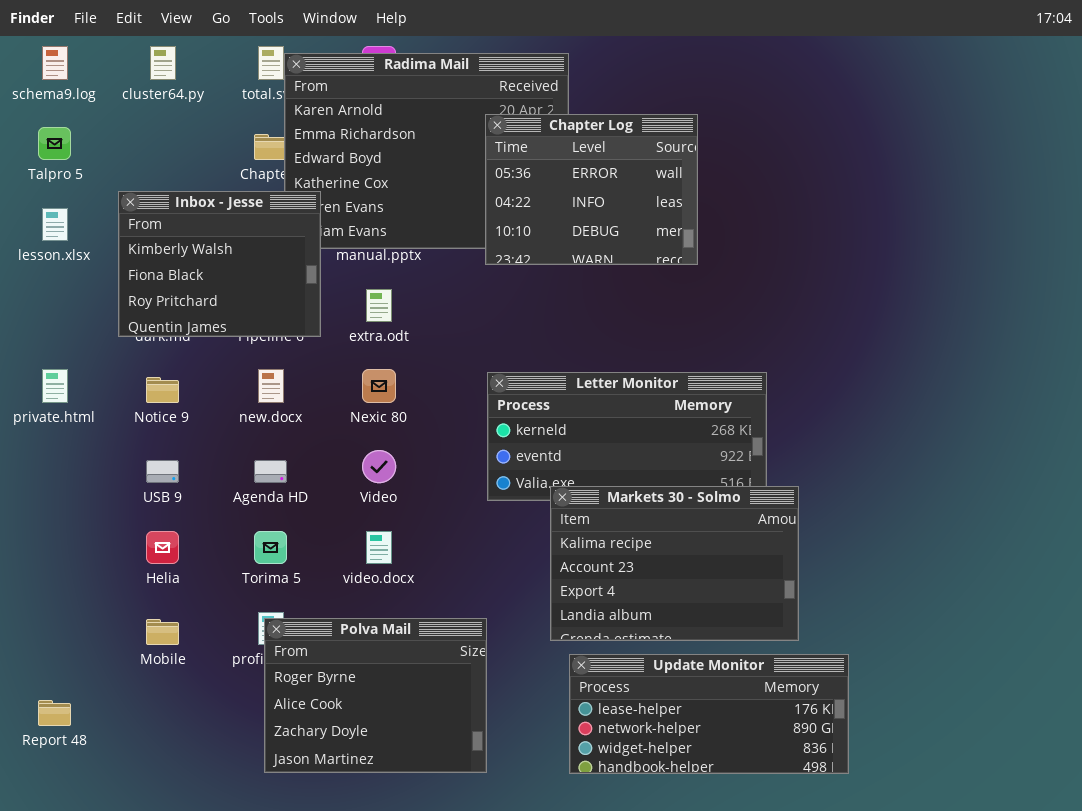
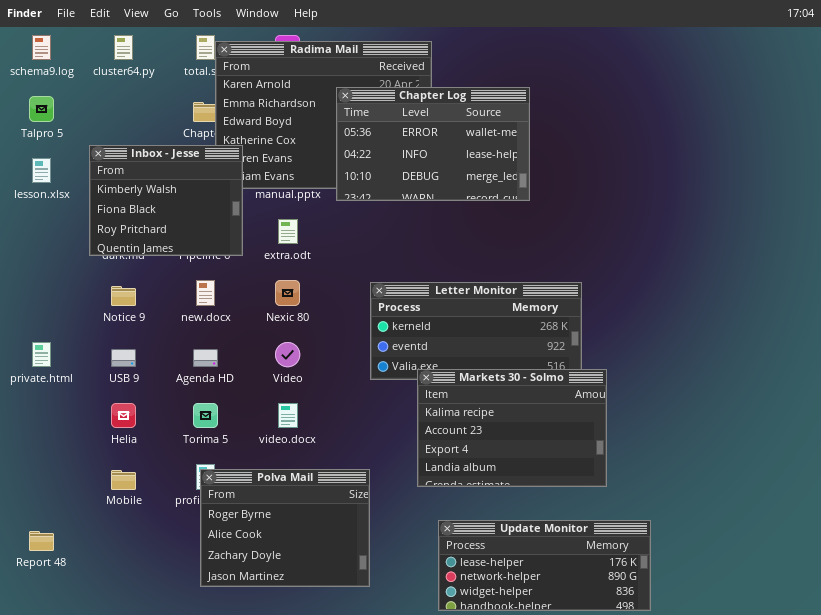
Chapter Log: [485,114,698,265] -> [336,87,530,201], resized
private.html: [42,369,68,403] -> [32,342,51,367], moved
Update Monitor: [569,654,849,774] -> [438,520,651,611], moved

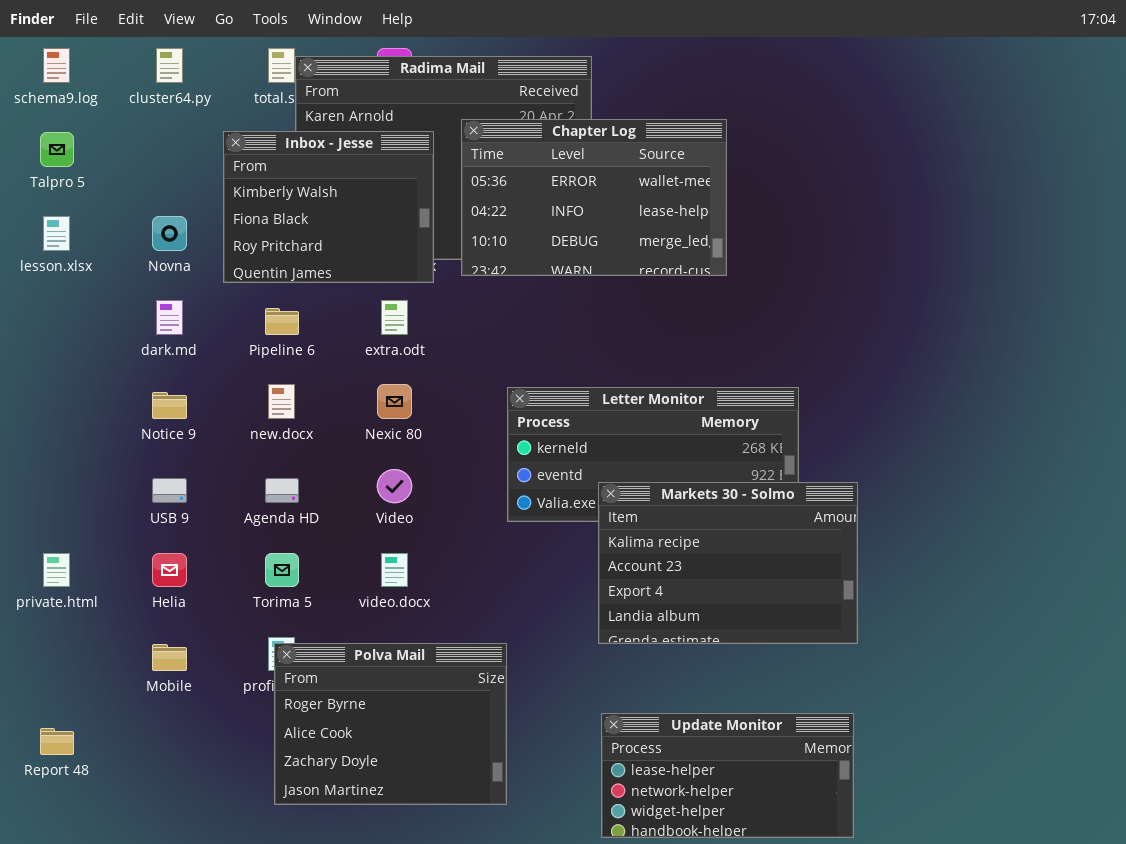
Inbox - Jesse: [89,145,243,256] -> [223,131,434,283], moved
private.html: [32,342,51,367] -> [43,553,70,587], moved
Markets 30 - Solmo: [417,369,607,487] -> [598,482,858,644], moved
Update Monitor: [438,520,651,611] -> [601,713,854,838], resized

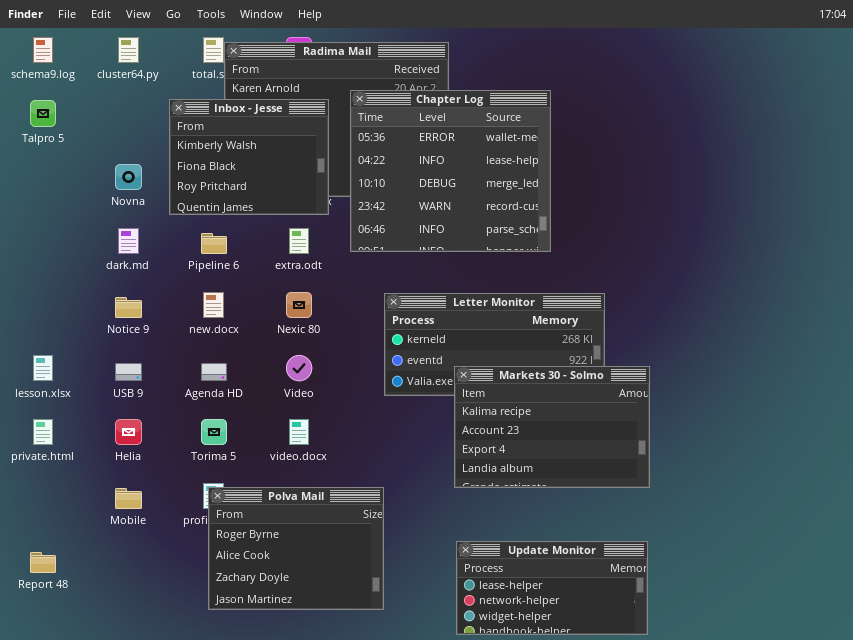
Chapter Log: [461,119,727,276] -> [350,90,551,252], resized
lesson.xlsx: [43,216,70,251] -> [33,355,53,381], moved

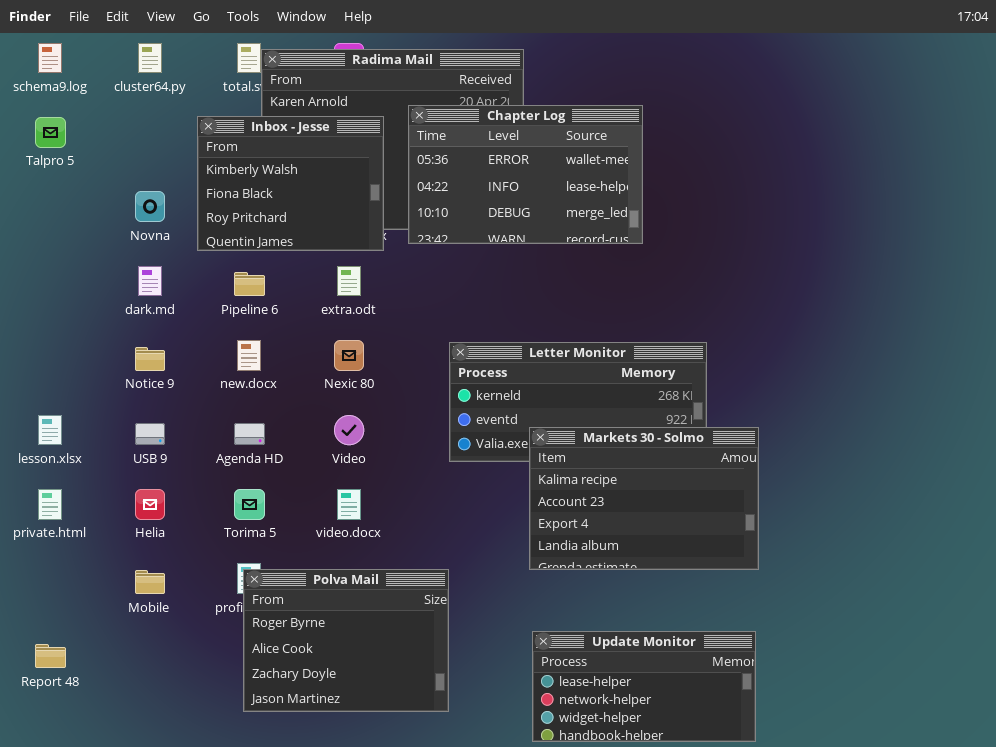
Chapter Log: [350,90,551,252] -> [408,105,643,244], resized

